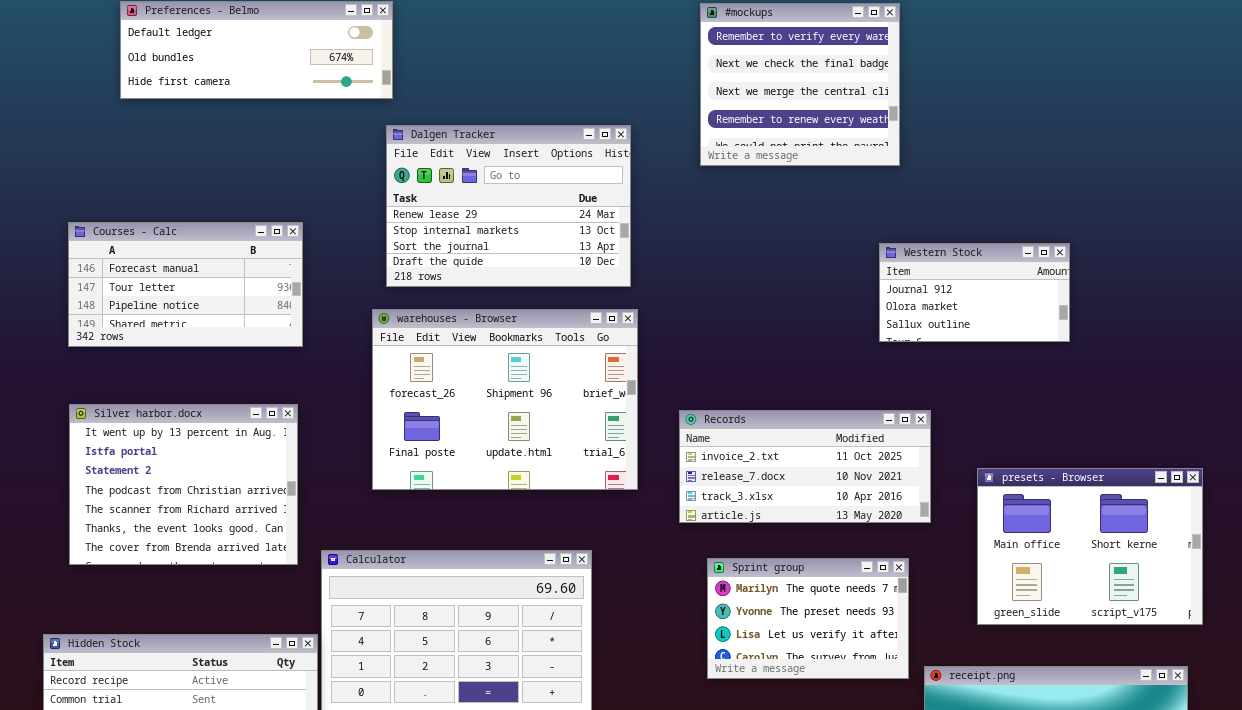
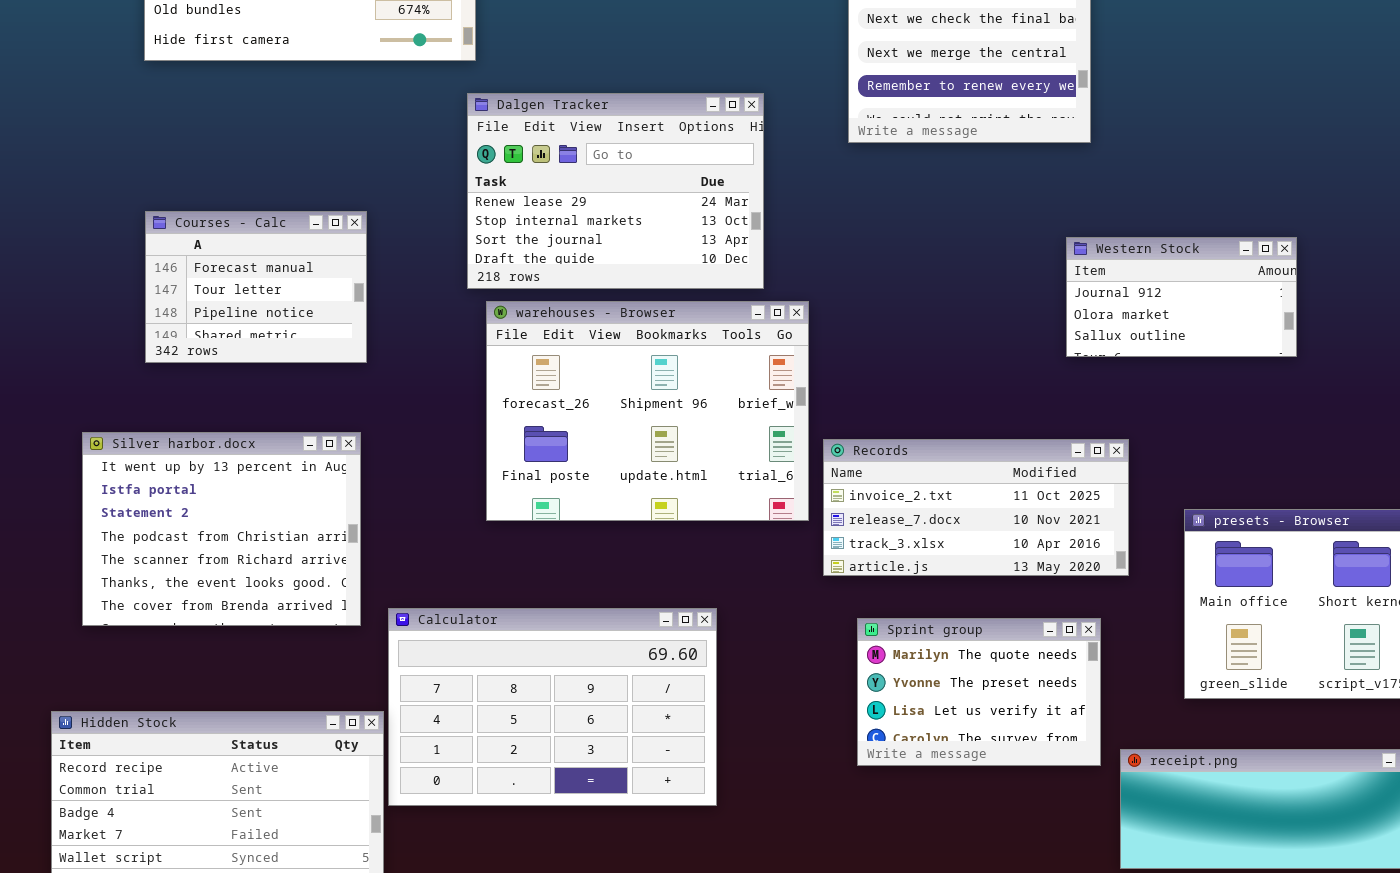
Courses - Calc: [68,222,303,347] -> [145,211,367,363], resized
warehouses - Browser: [372,309,638,490] -> [486,301,809,521], moved

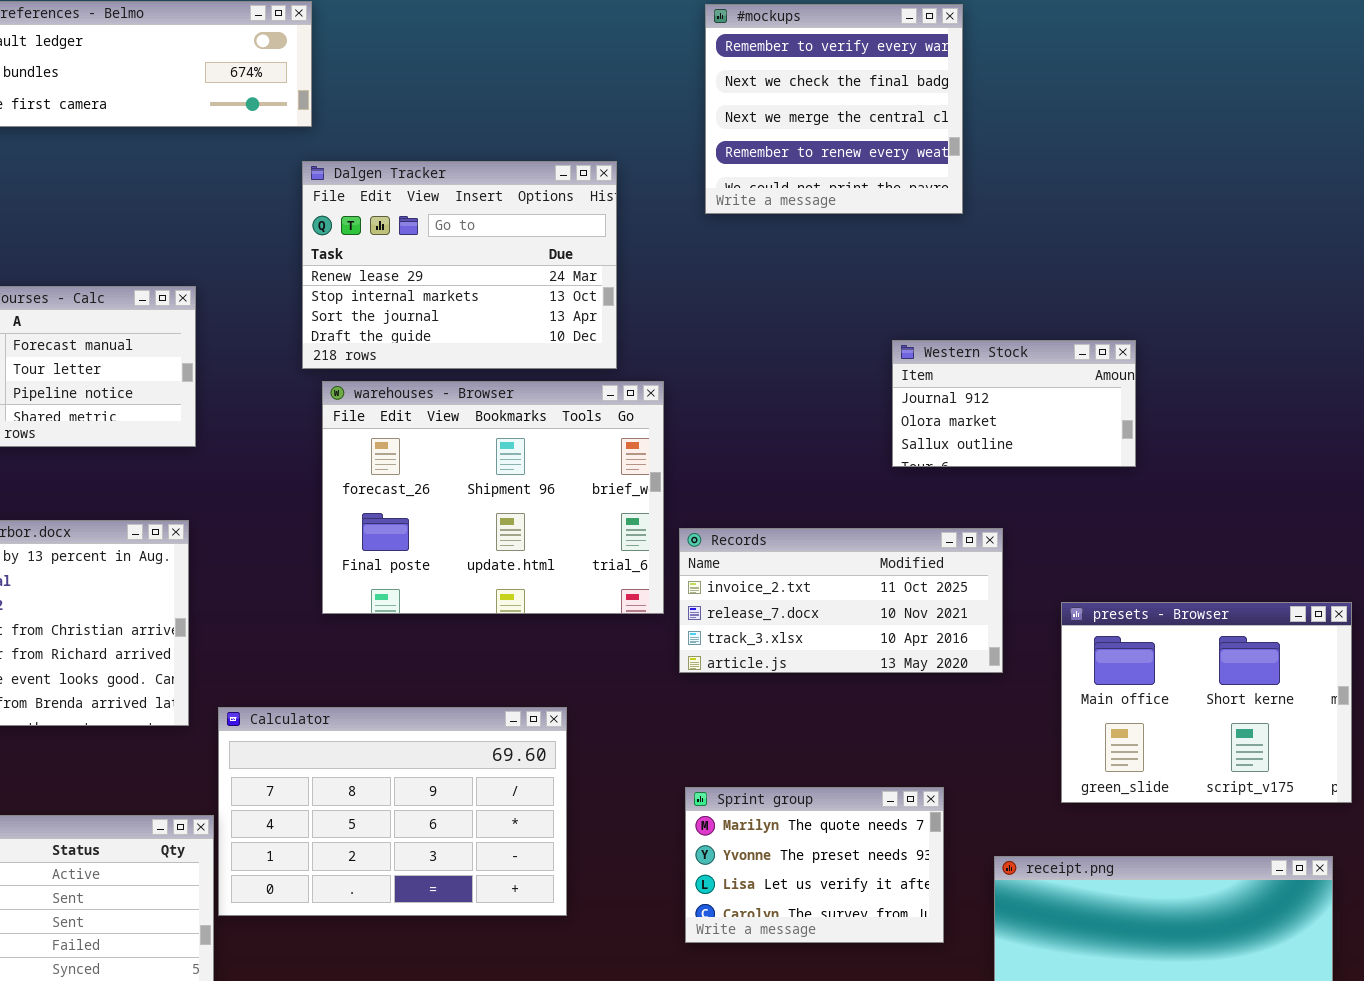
Western Stock: [1066,237,1297,357] -> [892,340,1136,467], moved
Sprint group: [857,618,1101,766] -> [685,787,944,943], moved

